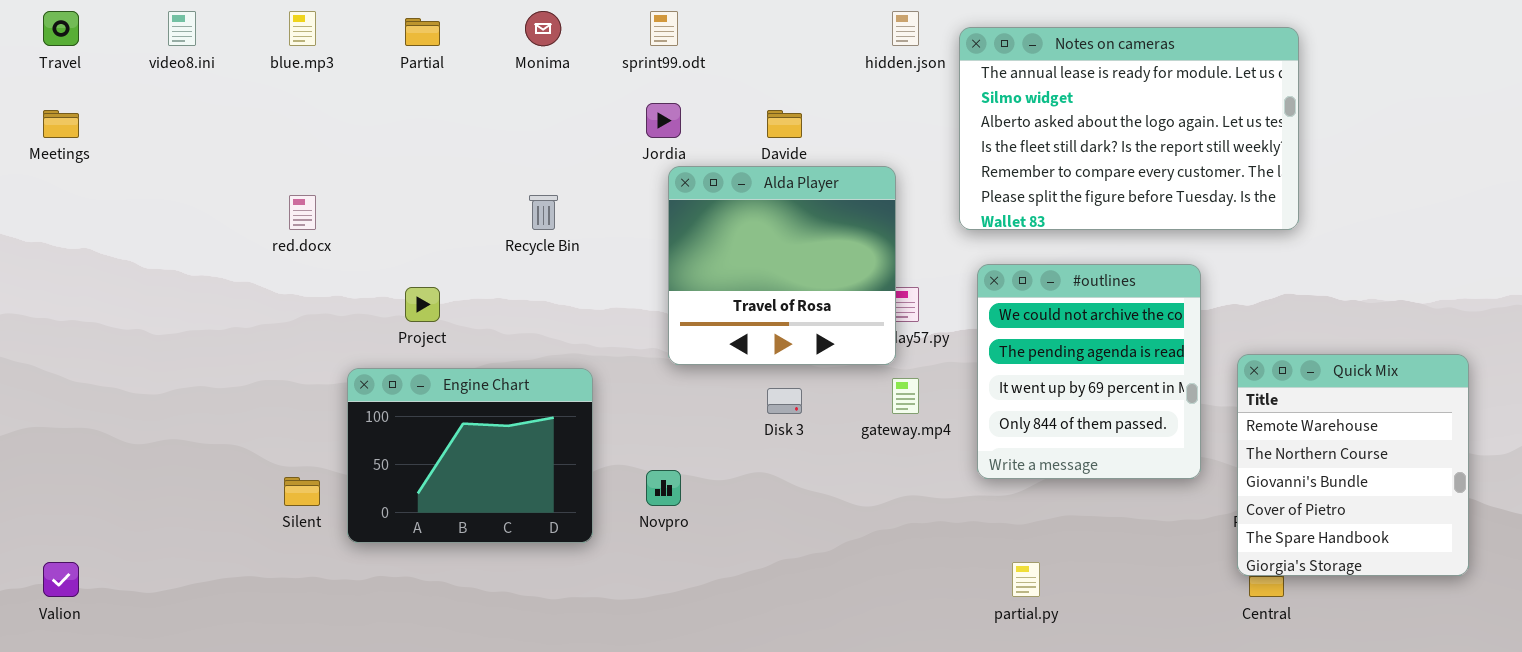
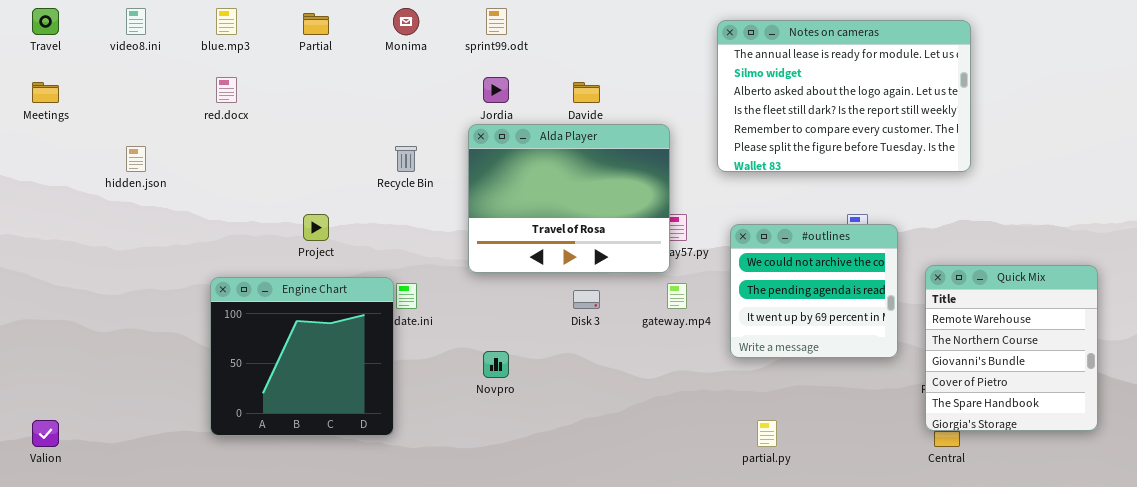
hidden.json: [892,11,919,46] -> [126,146,146,172], moved
Alda Player: [668,166,896,365] -> [468,124,670,273], resized
red.docx: [289,195,316,230] -> [216,77,237,103], moved
#outlines: [977,264,1201,479] -> [730,224,898,358], resized
Engine Chart: [347,368,593,543] -> [210,277,394,436], moved, resized

